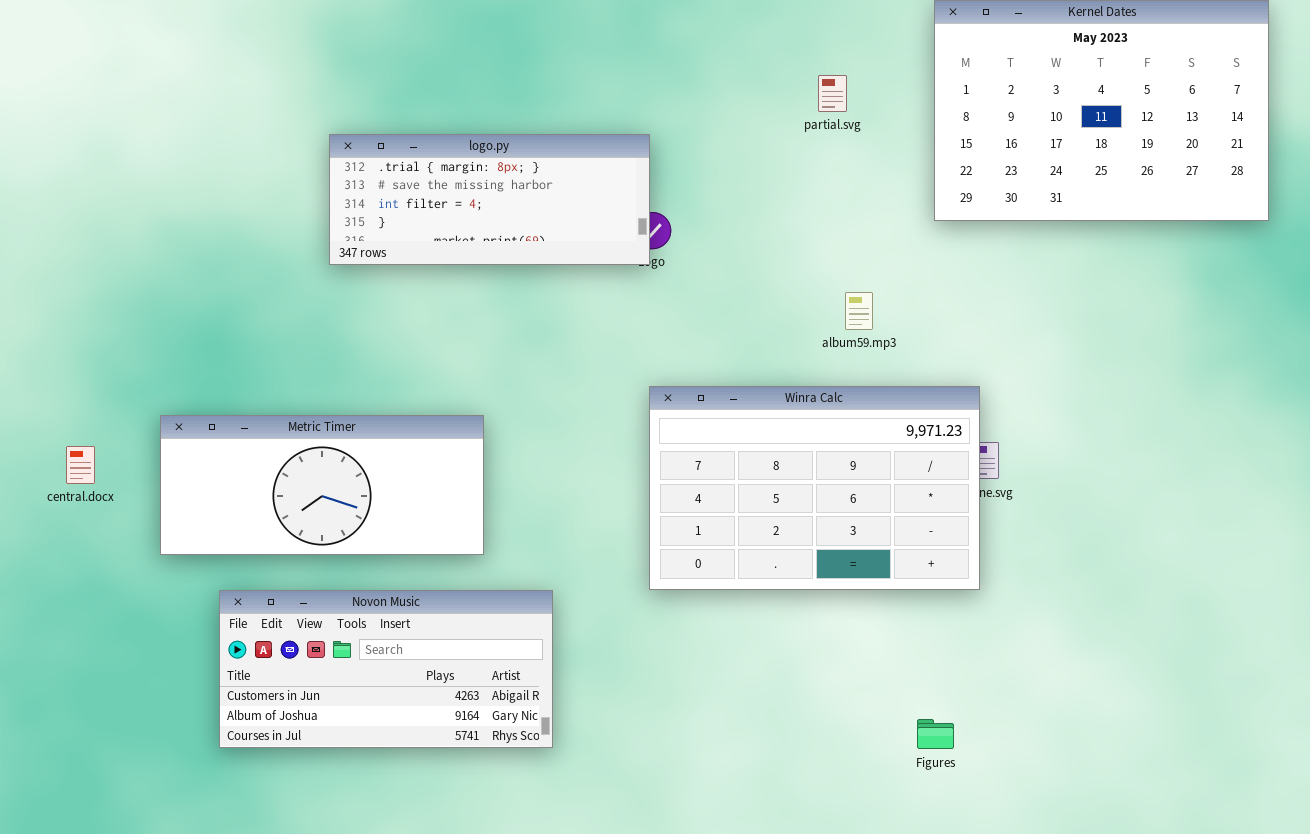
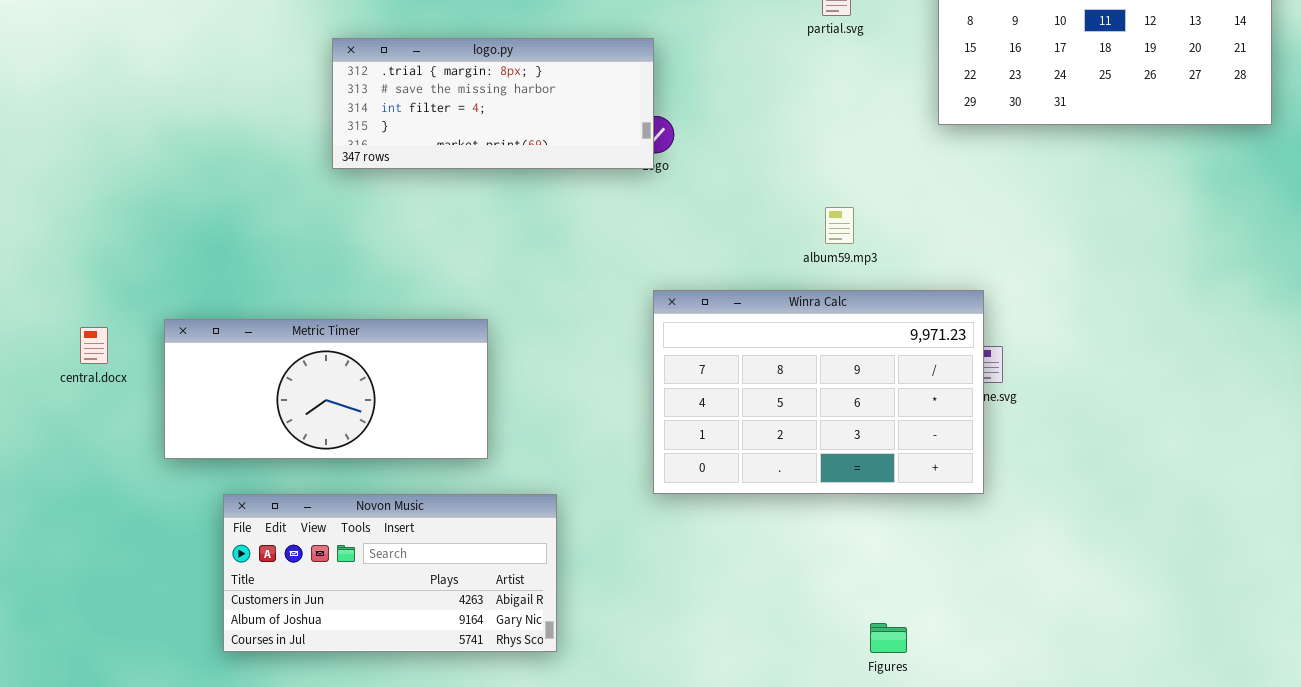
album59.mp3: [845,292,873,330] -> [825,207,854,244], moved
central.docx: [66,446,95,484] -> [80,327,108,364], moved
Figures: [917,719,954,749] -> [870,623,907,653], moved

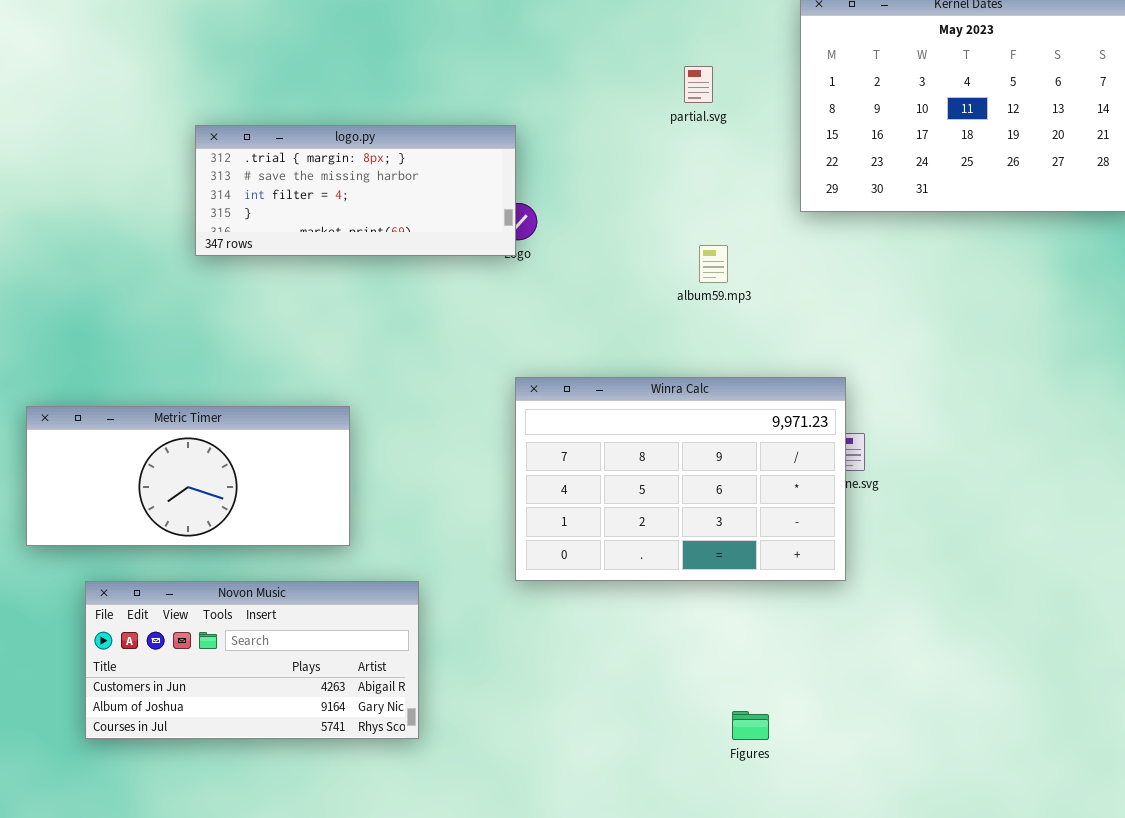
album59.mp3: [825,207,854,244] -> [699,245,728,283], moved

